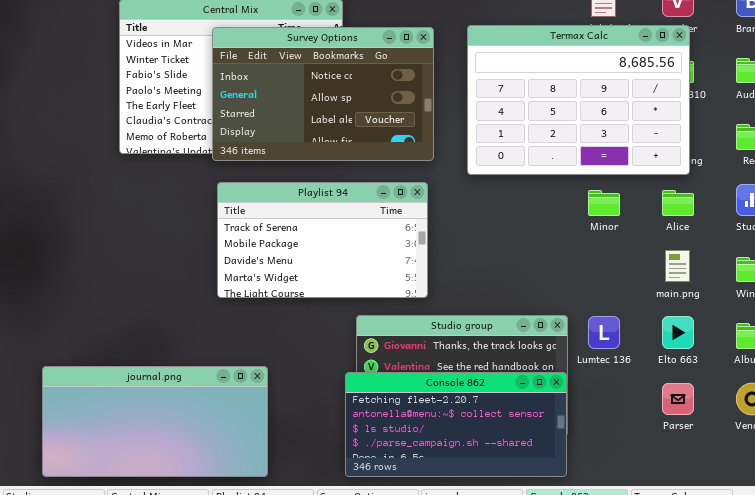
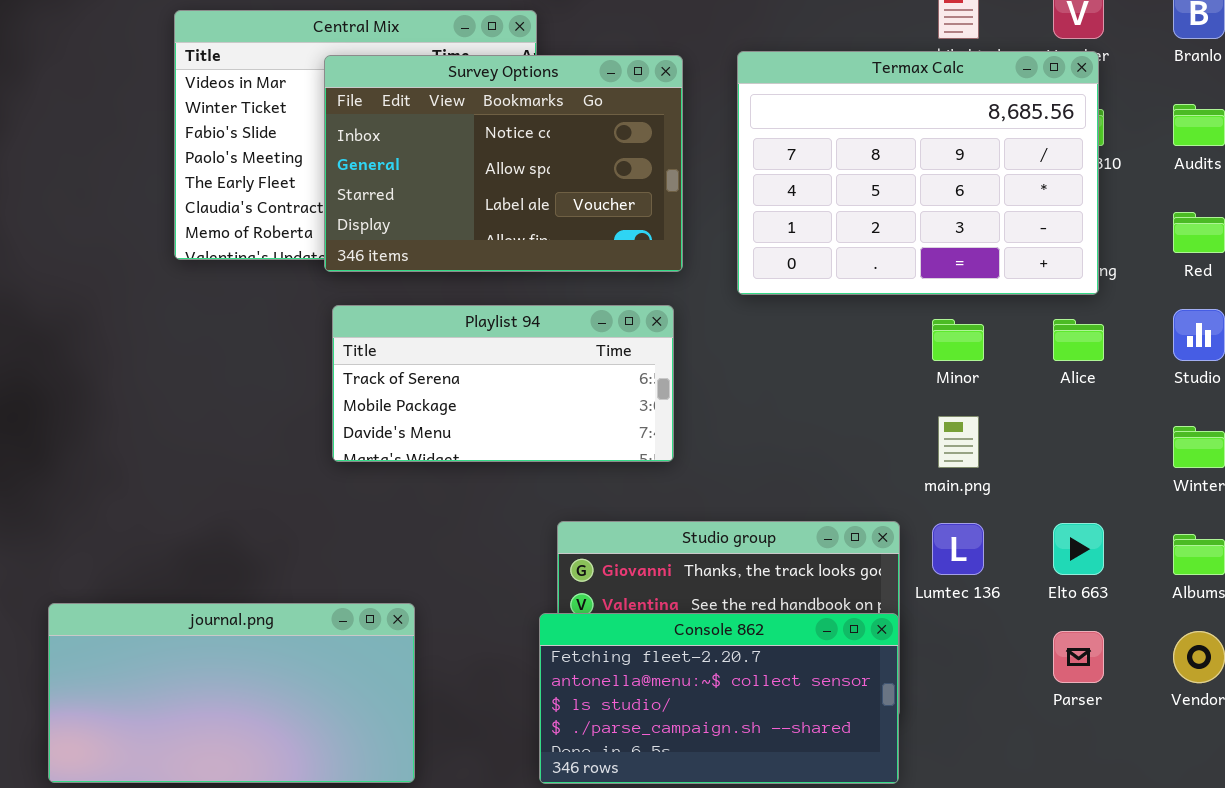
Playlist 94: [217,182,428,298] -> [332,305,674,462], resized
main.png: [665,250,690,282] -> [938,416,979,468], moved

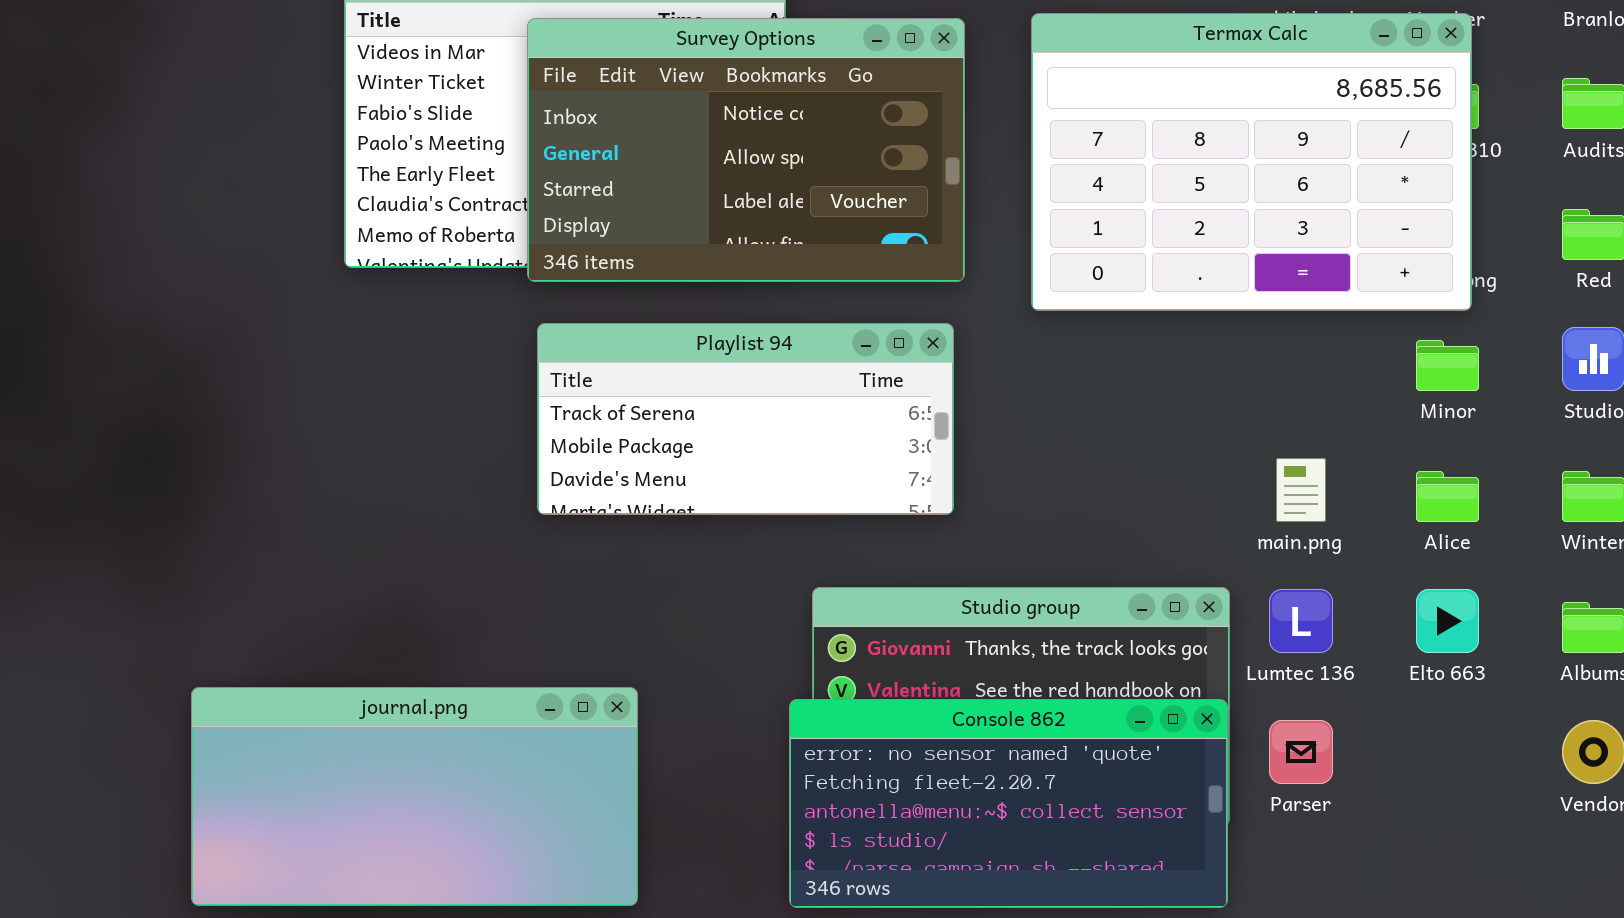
Minor: [932,319,984,361] -> [1416,340,1479,391], moved
Alice: [1053,319,1104,361] -> [1416,471,1479,522], moved
Console 862: [539,613,899,784] -> [789,699,1228,908], scrolled up 1 row
Parser: [1053,631,1104,683] -> [1269,720,1333,784], moved

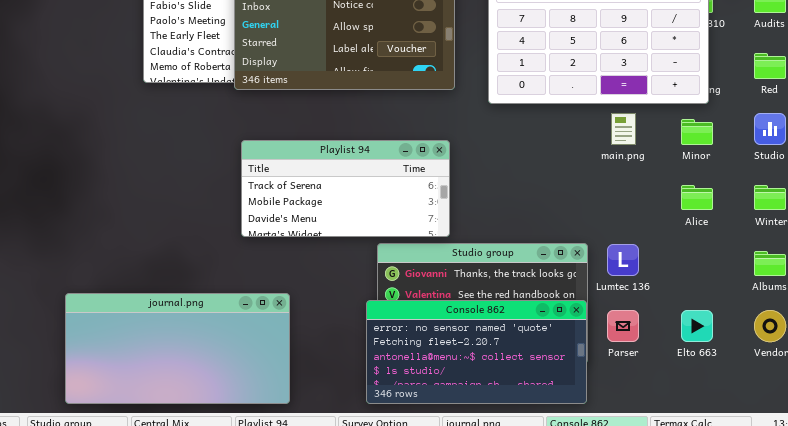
Playlist 94: [537,323,954,515] -> [241,140,450,237], moved
main.png: [1276,458,1326,522] -> [611,113,636,145], moved
Elto 663: [1416,589,1479,653] -> [681,310,713,342], moved

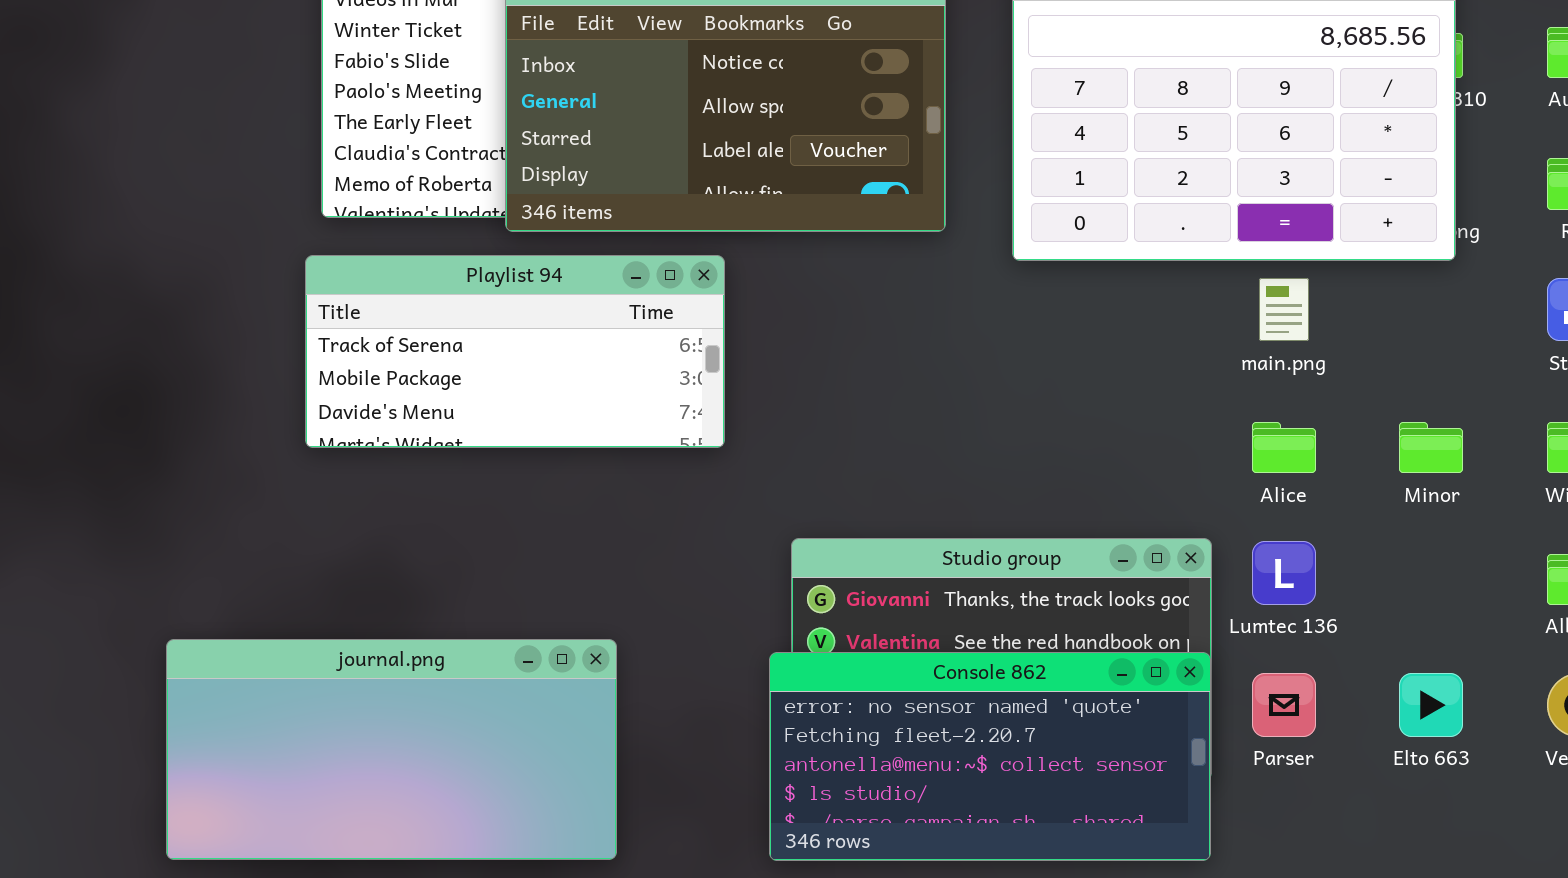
Minor: [681,119,713,145] -> [1399,422,1463,473], moved
Playlist 94: [241,140,450,237] -> [305,255,725,448], moved
Alice: [681,185,713,210] -> [1252,422,1316,473], moved

